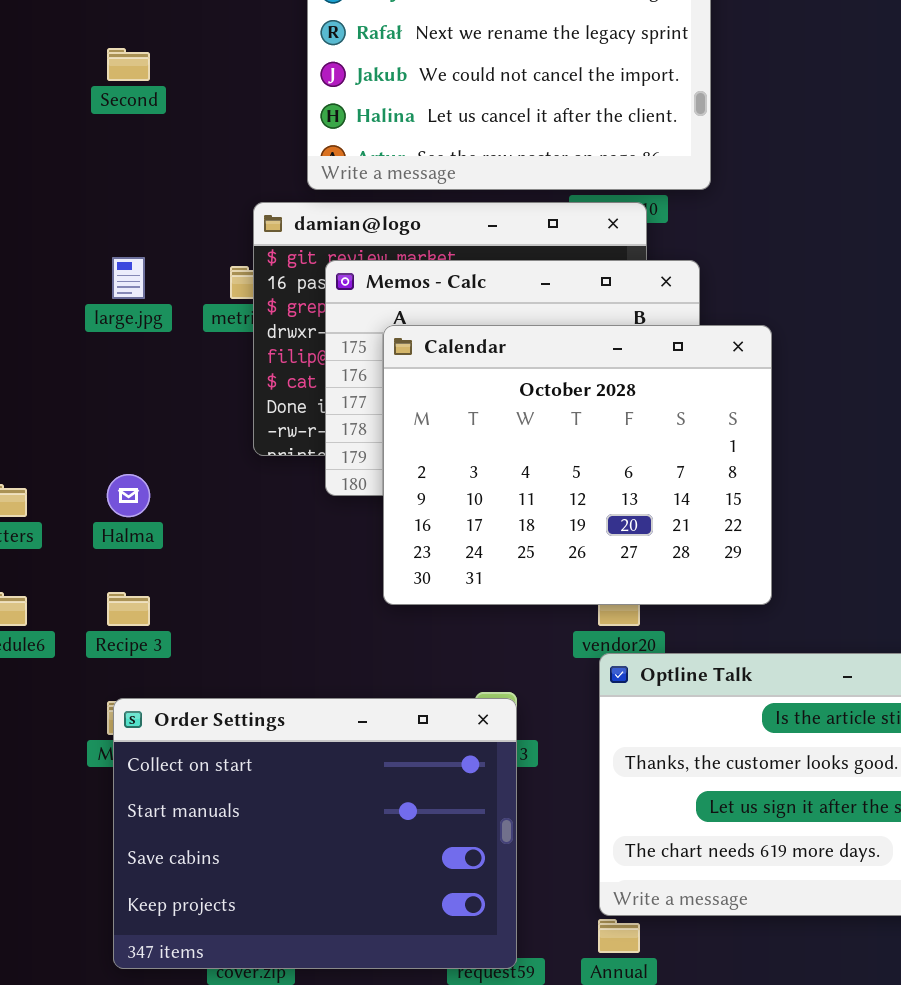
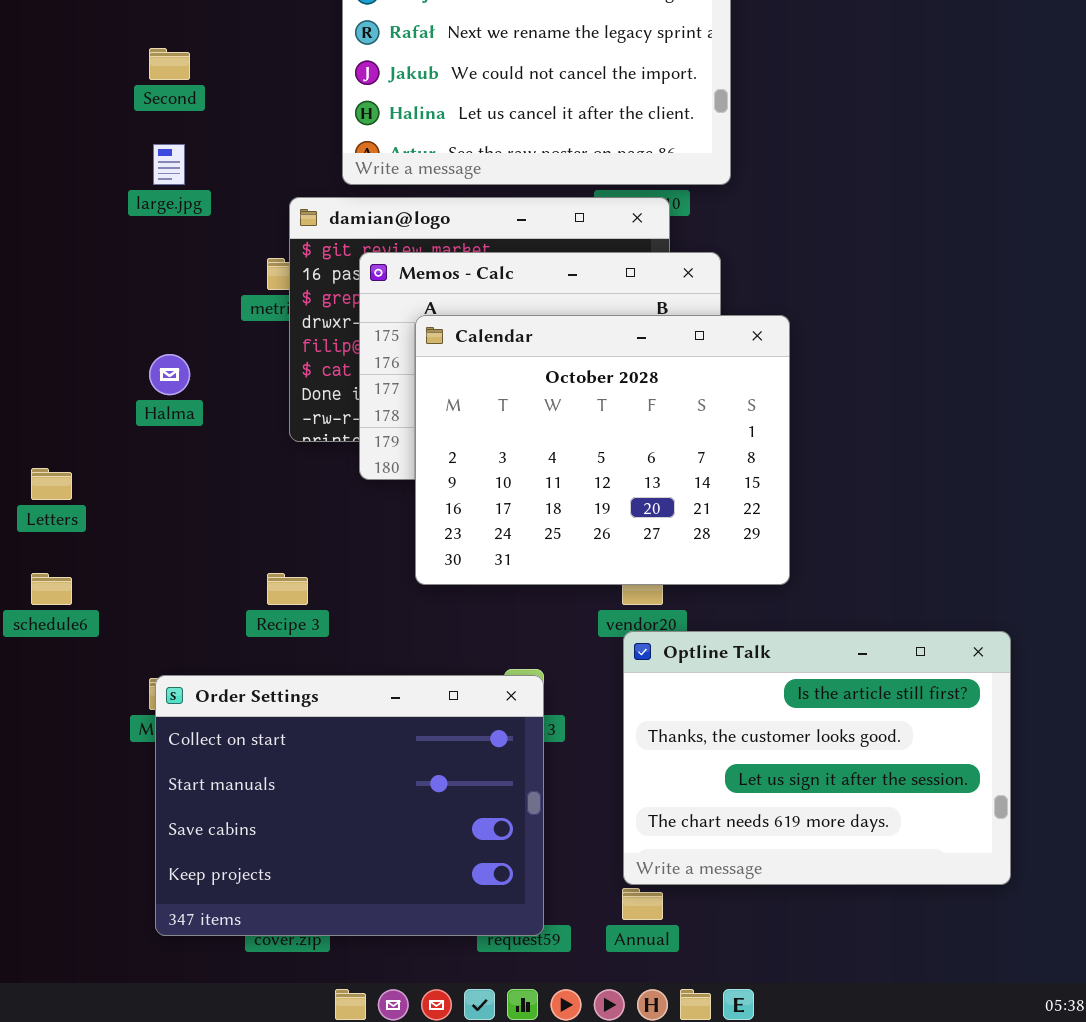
large.jpg: [112,257,145,299] -> [153,144,185,185], moved
Halma: [107,474,150,517] -> [149,354,190,395], moved
Recipe 3: [107,592,150,626] -> [267,573,308,605], moved

